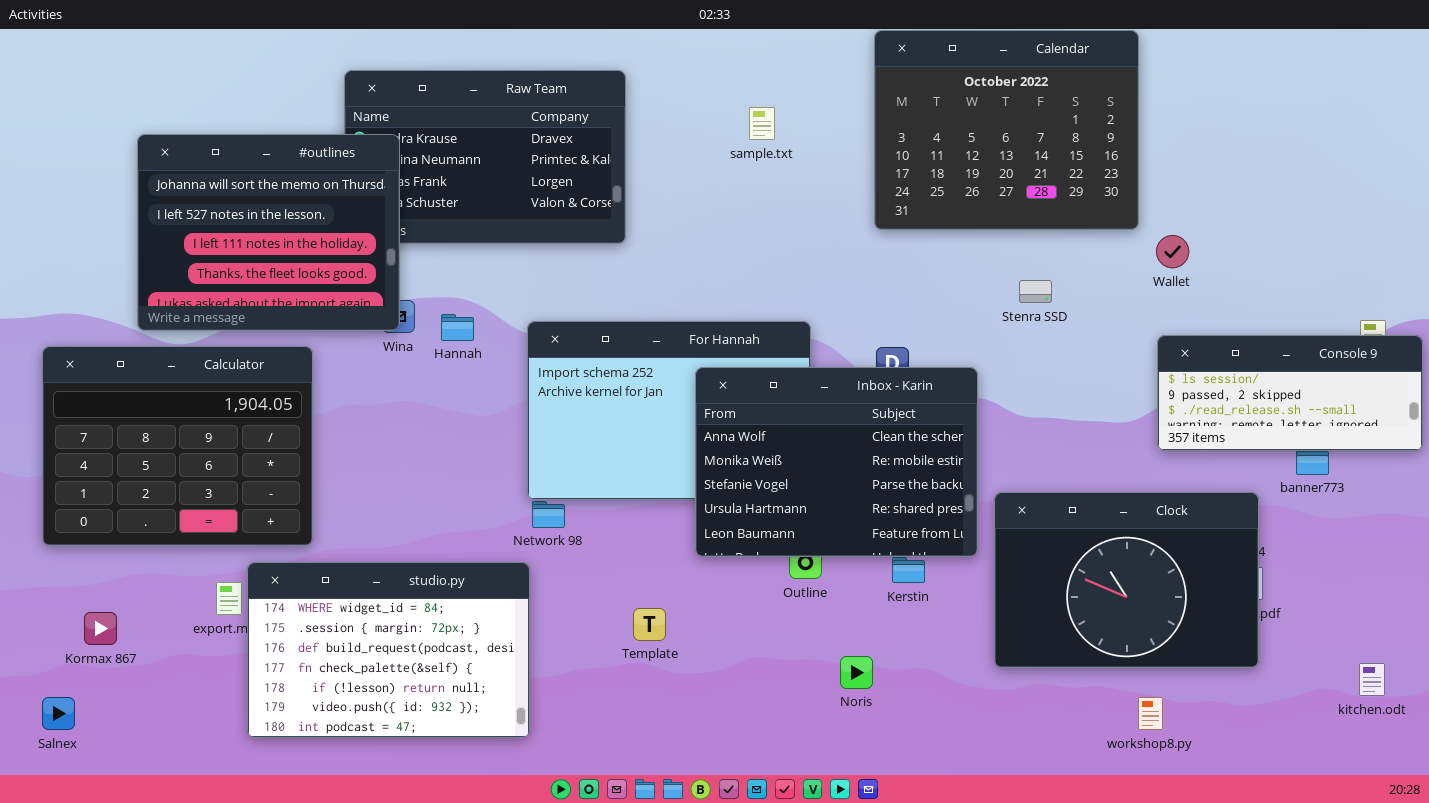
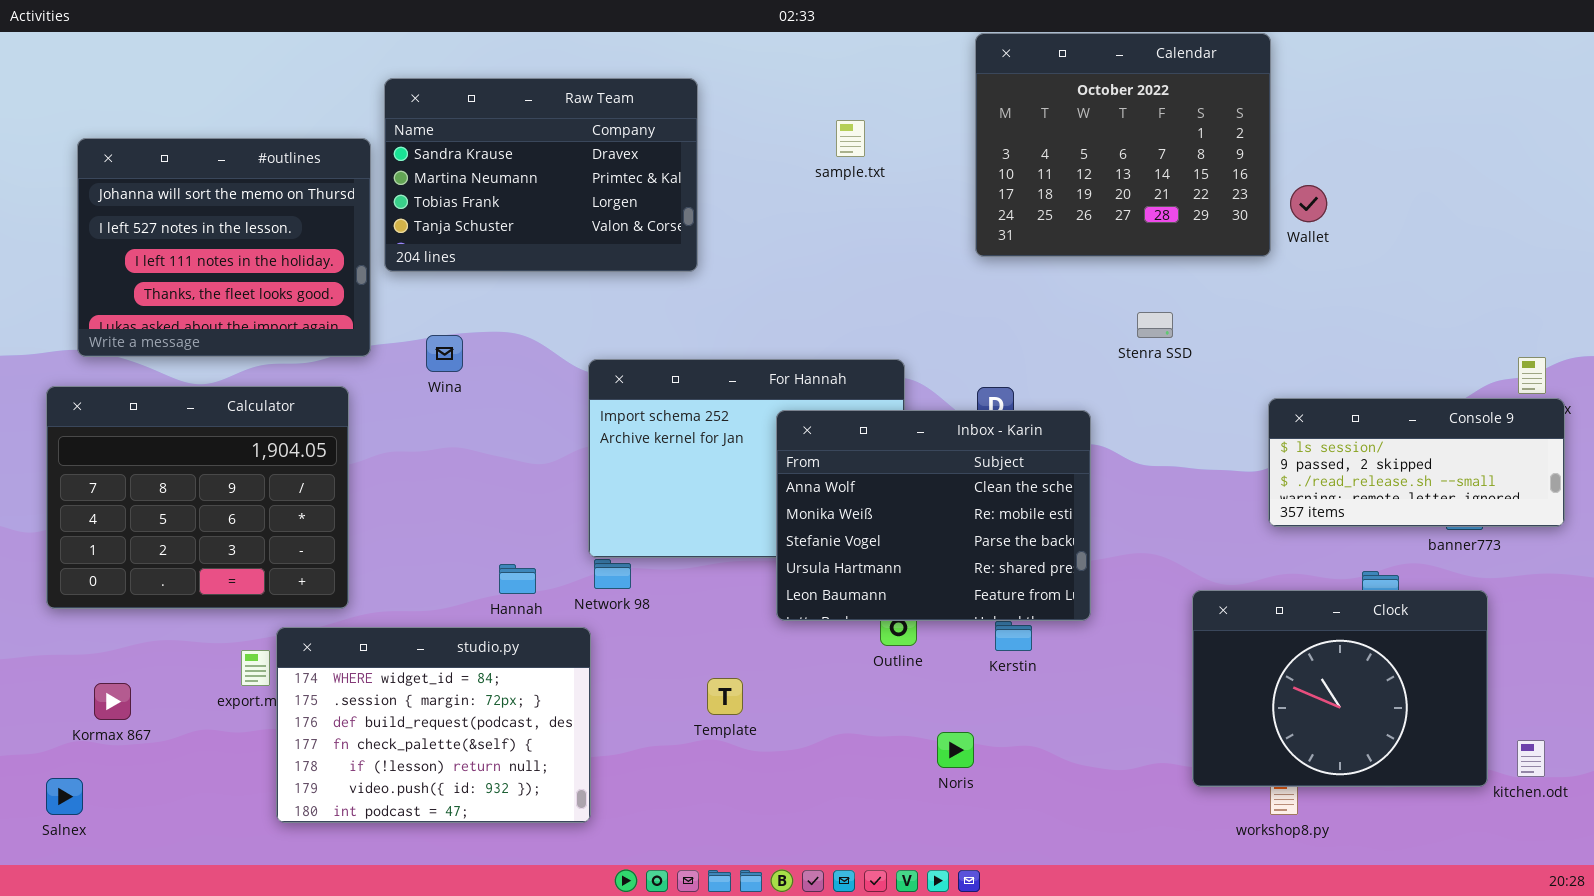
#outlines: [137,134,400,331] -> [77,138,371,357], moved
Wallet: [1156,235,1189,268] -> [1290,185,1327,222], moved
Hannah: [441,314,474,341] -> [499,564,536,594], moved
Console 9: [1157,335,1423,451] -> [1268,398,1565,527], moved
Clock: [994,492,1259,668] -> [1192,590,1488,787], moved

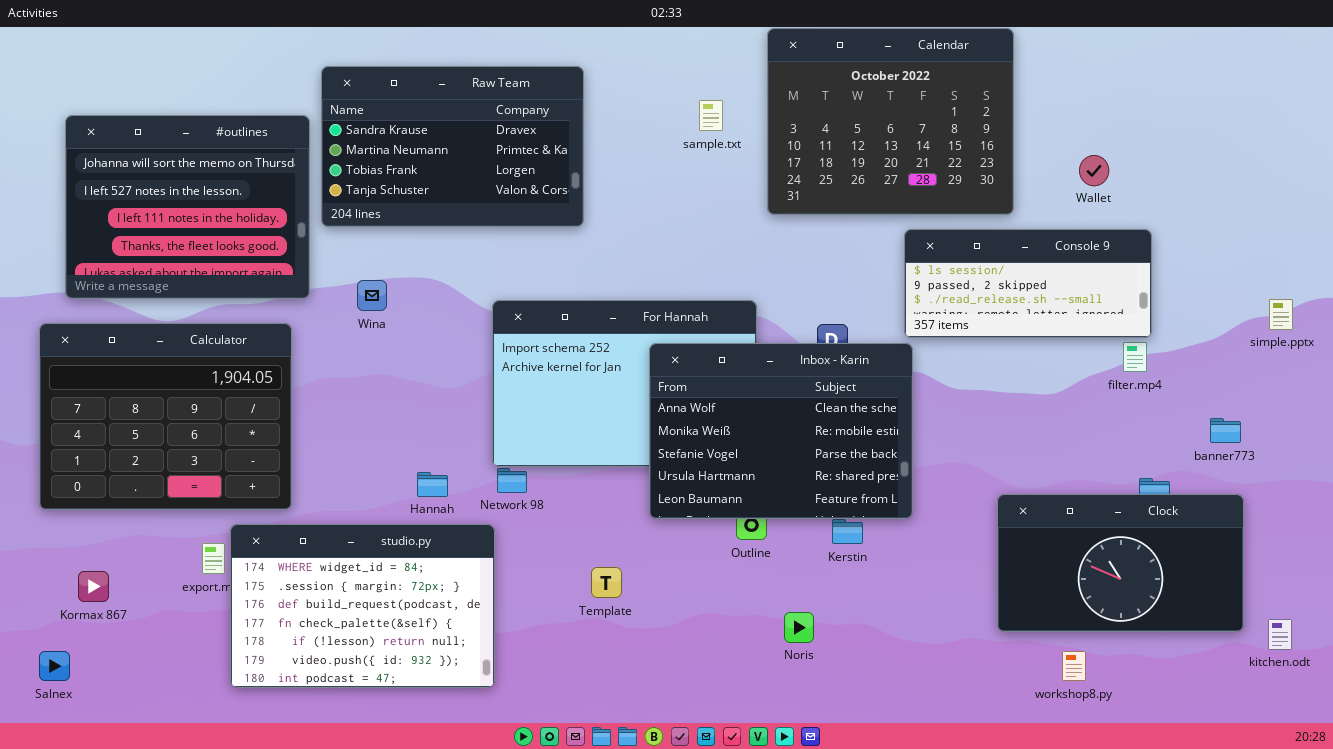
Calendar: [975,33,1271,257] -> [767,28,1014,215], moved
Console 9: [1268,398,1565,527] -> [904,229,1152,338], moved
Clock: [1192,590,1488,787] -> [997,494,1244,632], resized

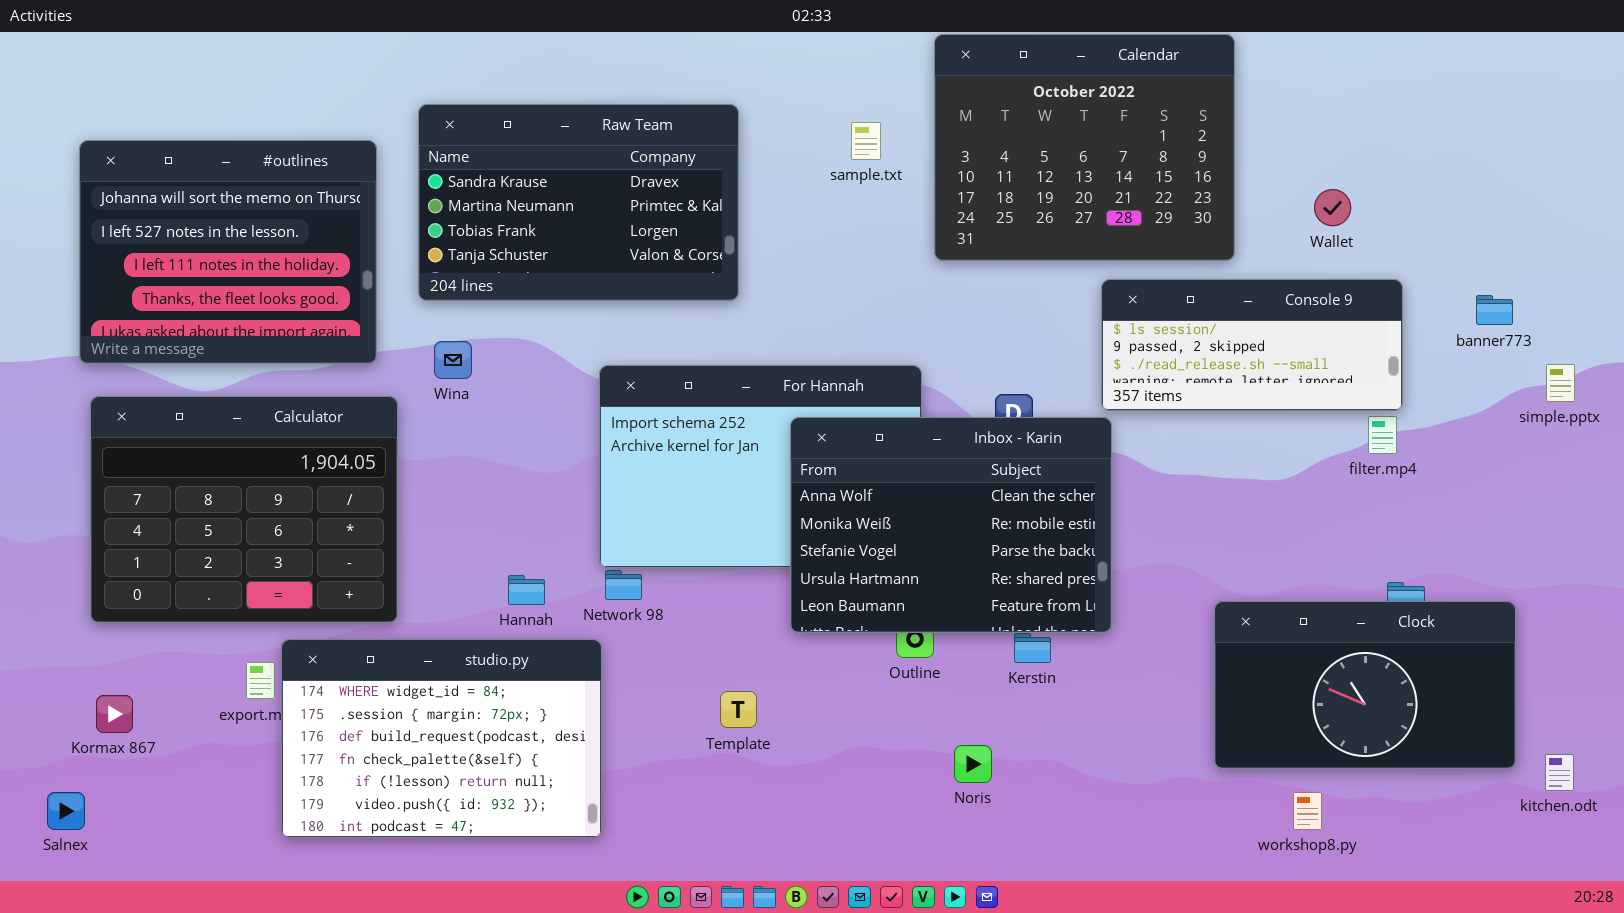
Raw Team: [321,66,584,227] -> [418,104,739,301], moved
Calculator: [39,323,292,510] -> [90,396,398,623], moved
banner773: [1210,418,1241,443] -> [1476,295,1513,325], moved

